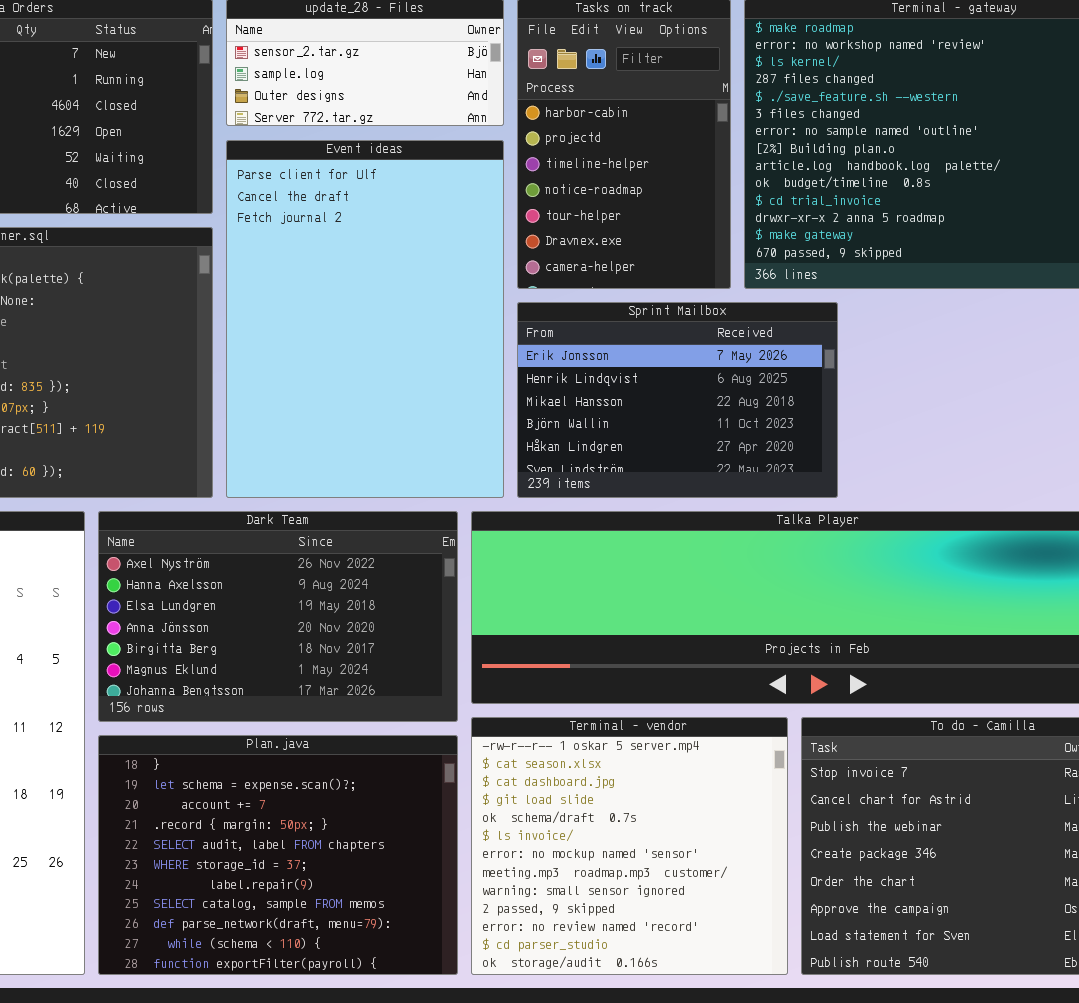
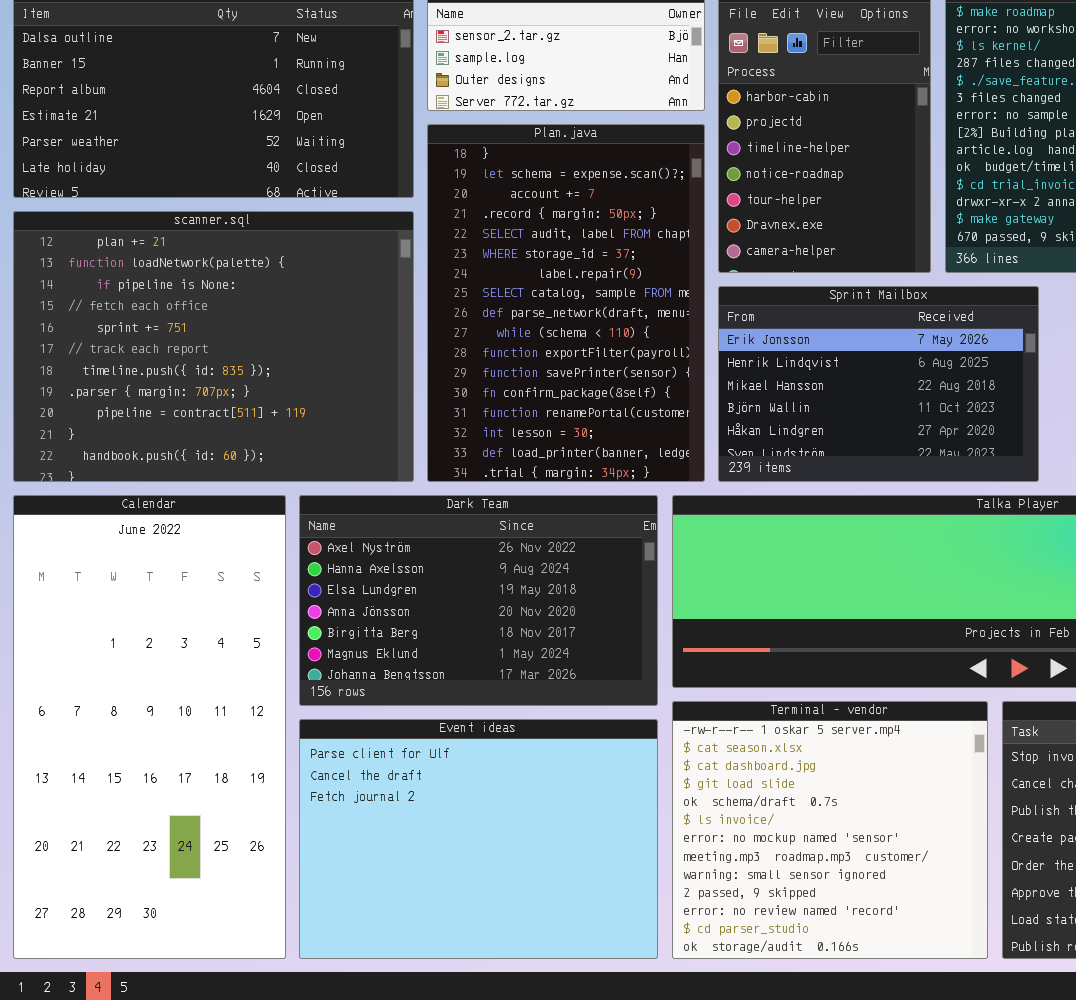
Event ideas: [226,140,504,498] -> [299,719,658,959], moved, resized
Plan.java: [98,735,458,975] -> [427,124,705,482], moved, resized

